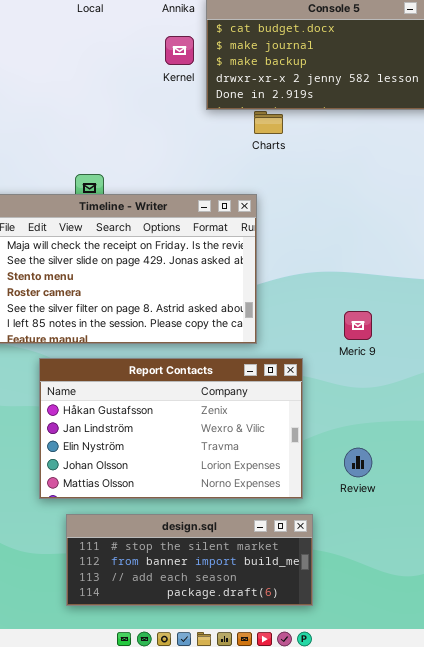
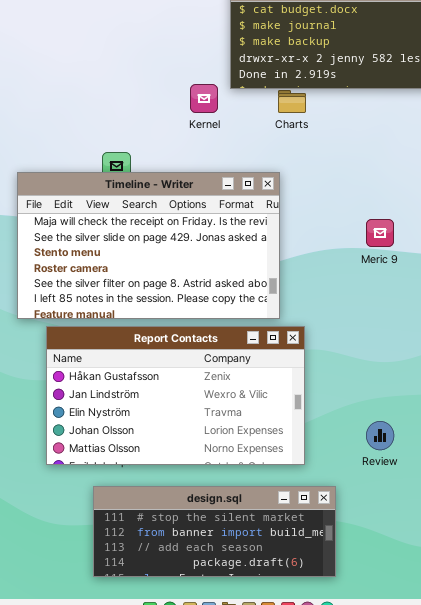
Kernel: [165,36,194,65] -> [190,84,218,113], moved
Meric 9: [344,311,372,340] -> [366,219,394,247], moved
Report Contacts: [39,358,303,499] -> [46,326,305,465], moved

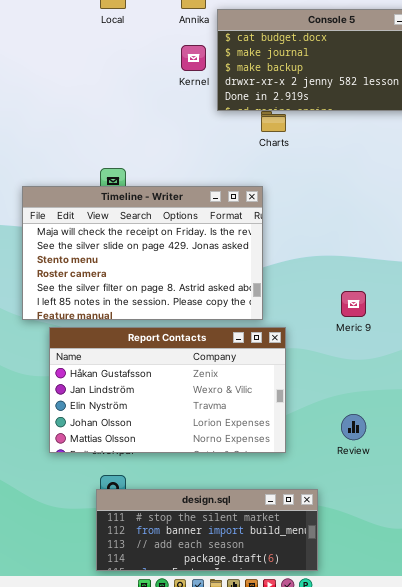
Kernel: [190,84,218,113] -> [181,45,206,71], moved
Meric 9: [366,219,394,247] -> [341,291,366,317], moved
design.sql: [93,486,336,577] -> [96,489,318,571], moved

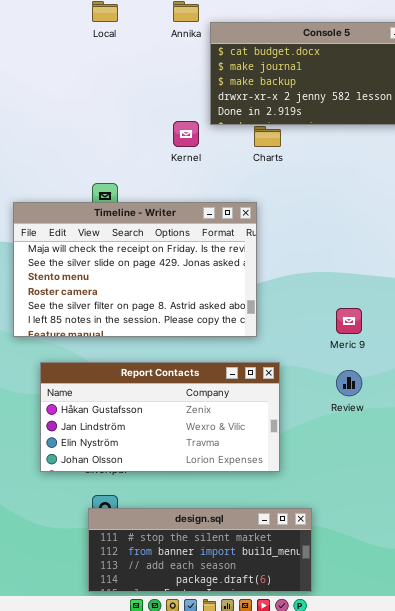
Kernel: [181,45,206,71] -> [173,121,199,147], moved
Report Contacts: [49,327,286,453] -> [40,362,280,472], resized
Review: [341,414,366,440] -> [336,370,362,396], moved

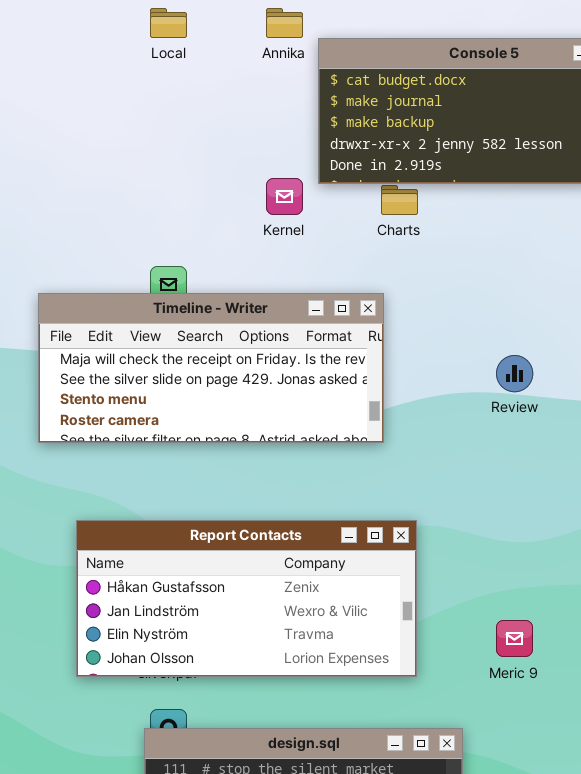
Timeline - Writer: [13,202,257,337] -> [38,293,384,443], resized
Meric 9: [336,308,362,334] -> [496,620,533,657], moved
Review: [336,370,362,396] -> [496,355,533,392], moved

